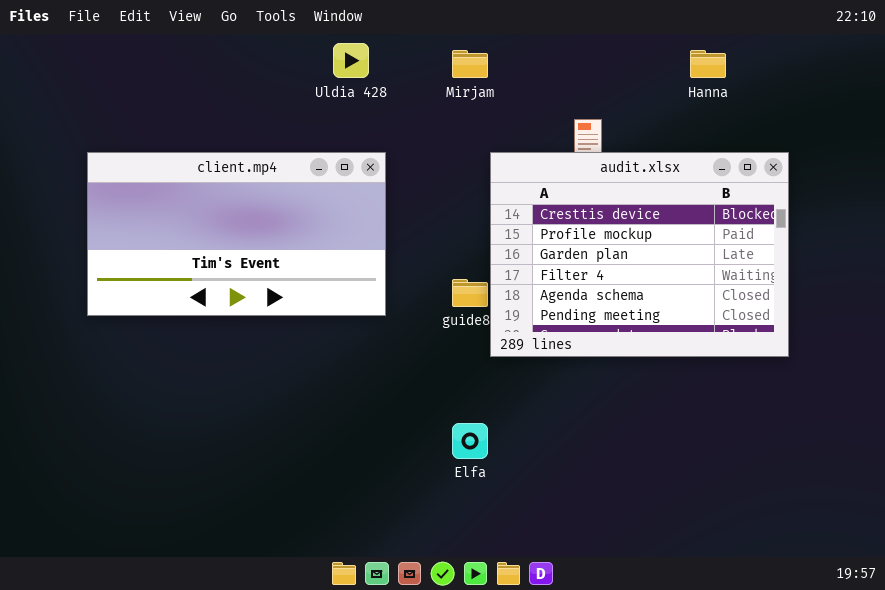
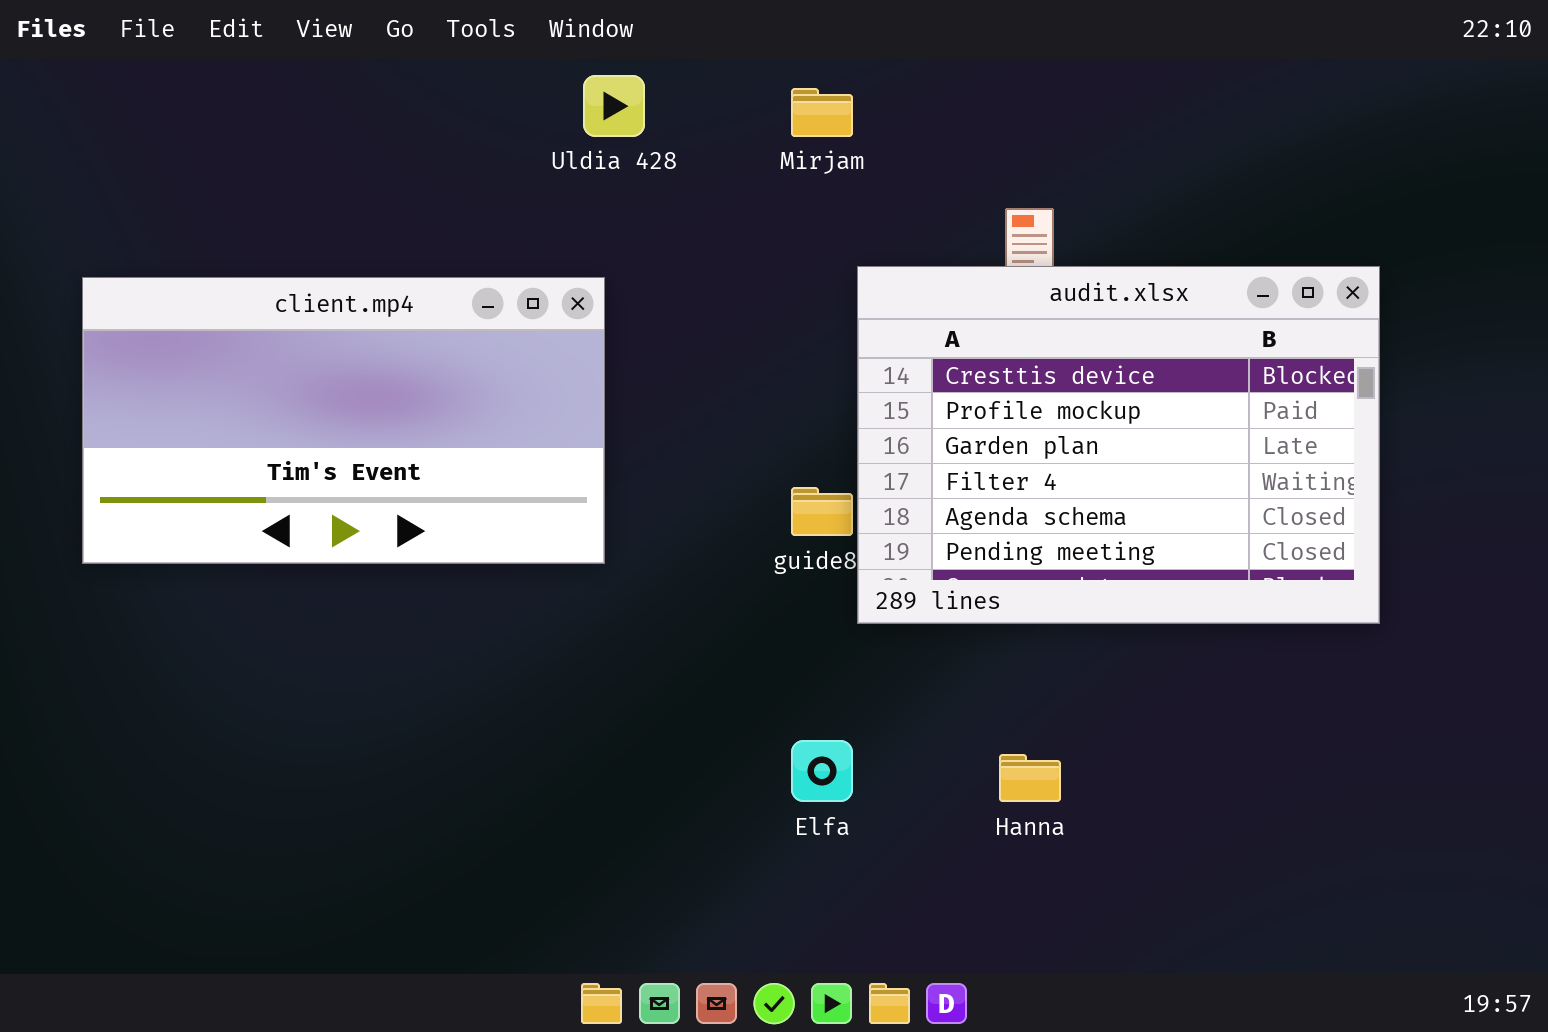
Hanna: [690,50,726,78] -> [999,754,1061,802], moved
client.mp4: [87,152,386,316] -> [82,277,605,564], moved

